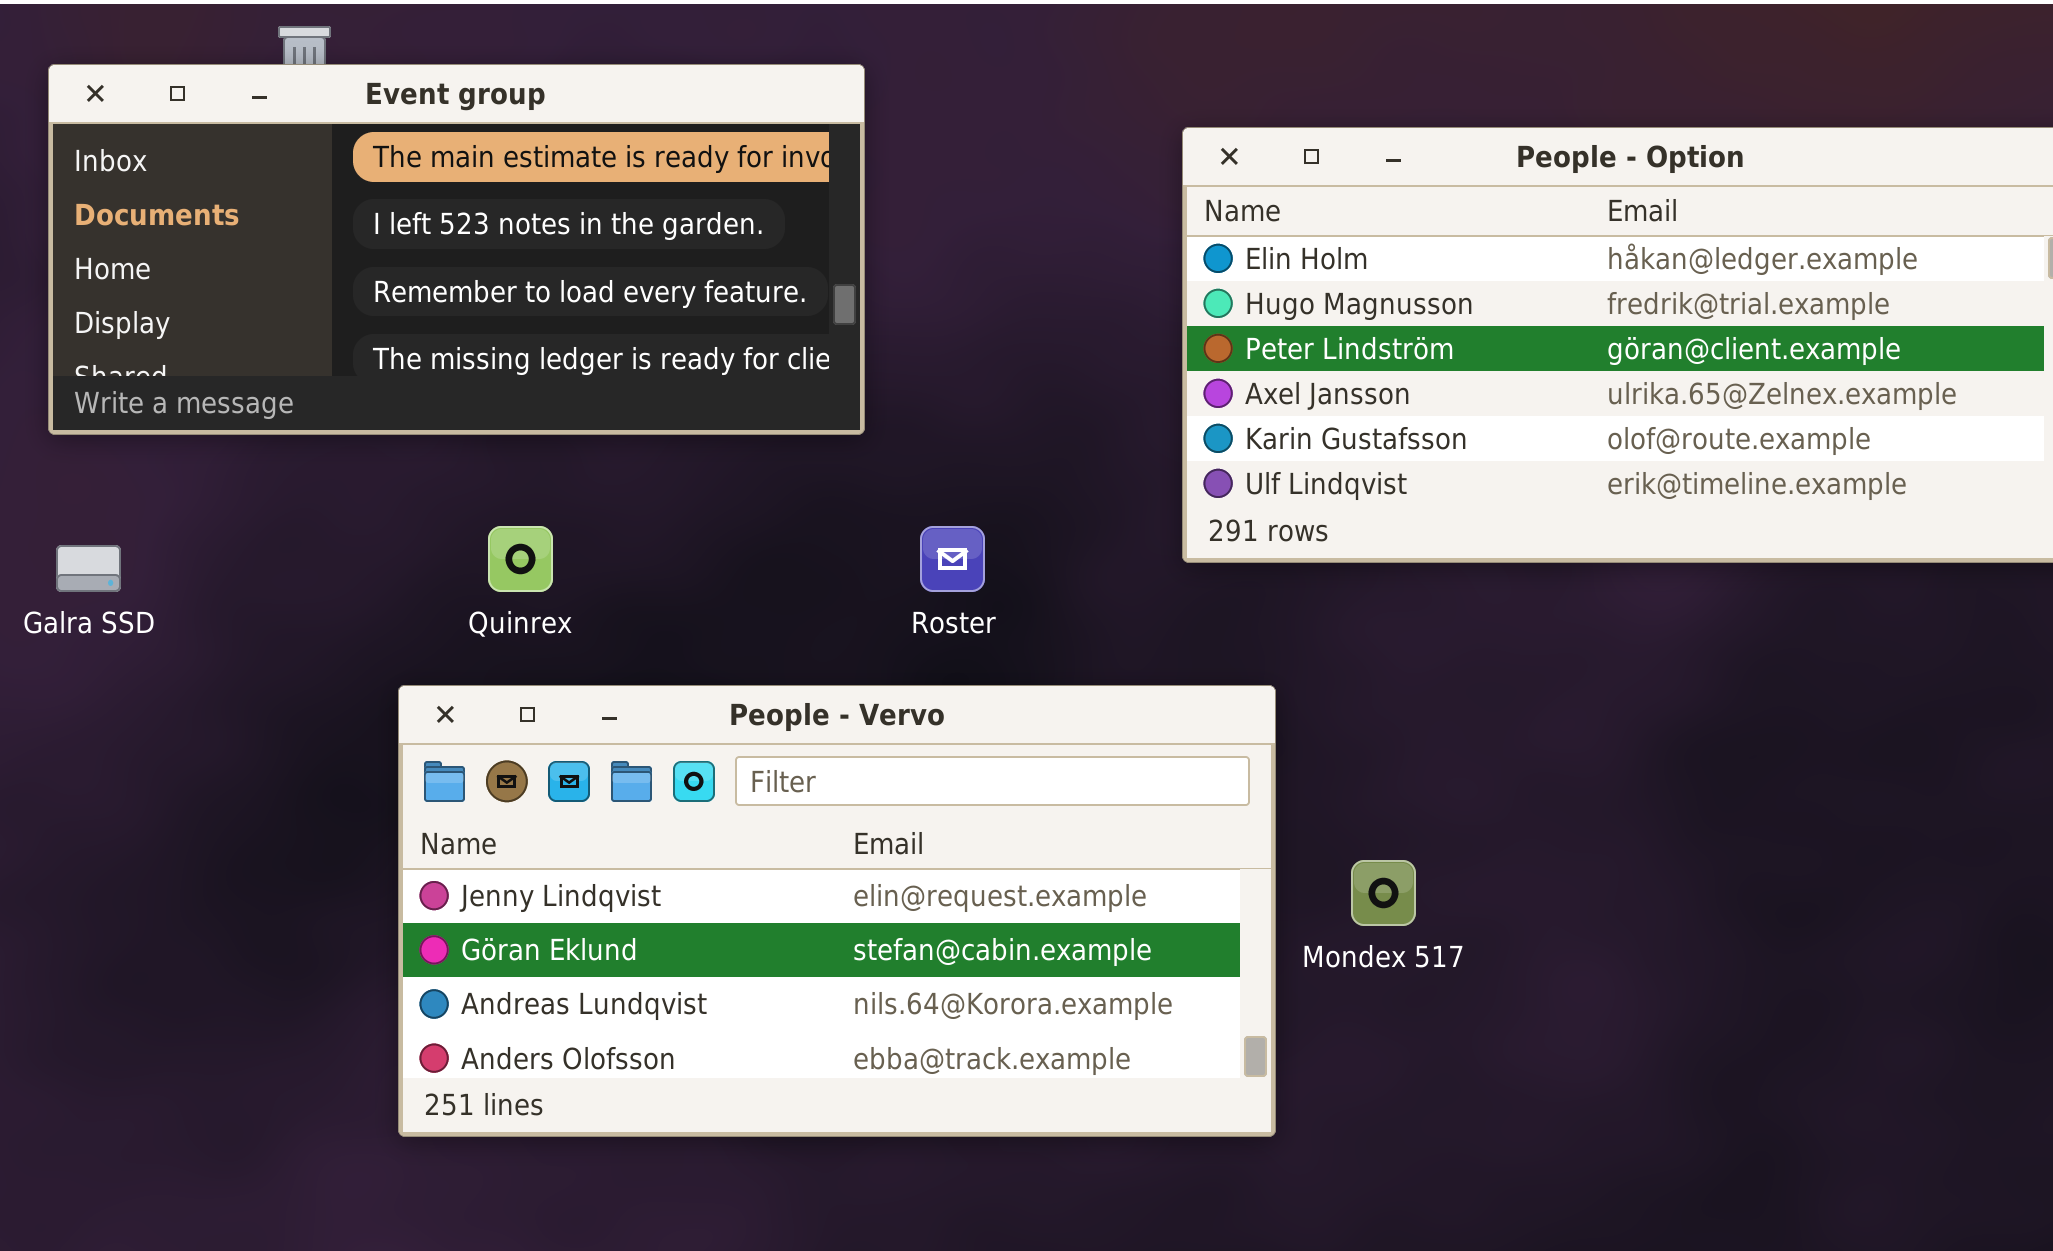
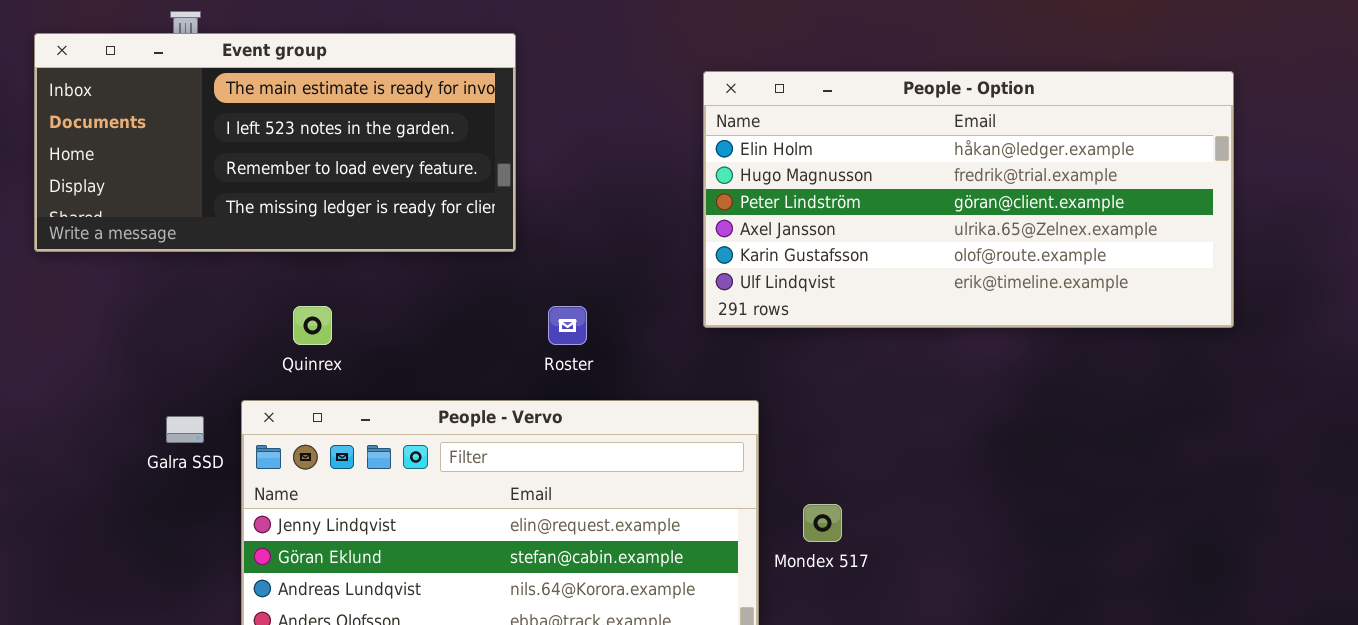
Galra SSD: [56,545,121,592] -> [166,416,204,443], moved

